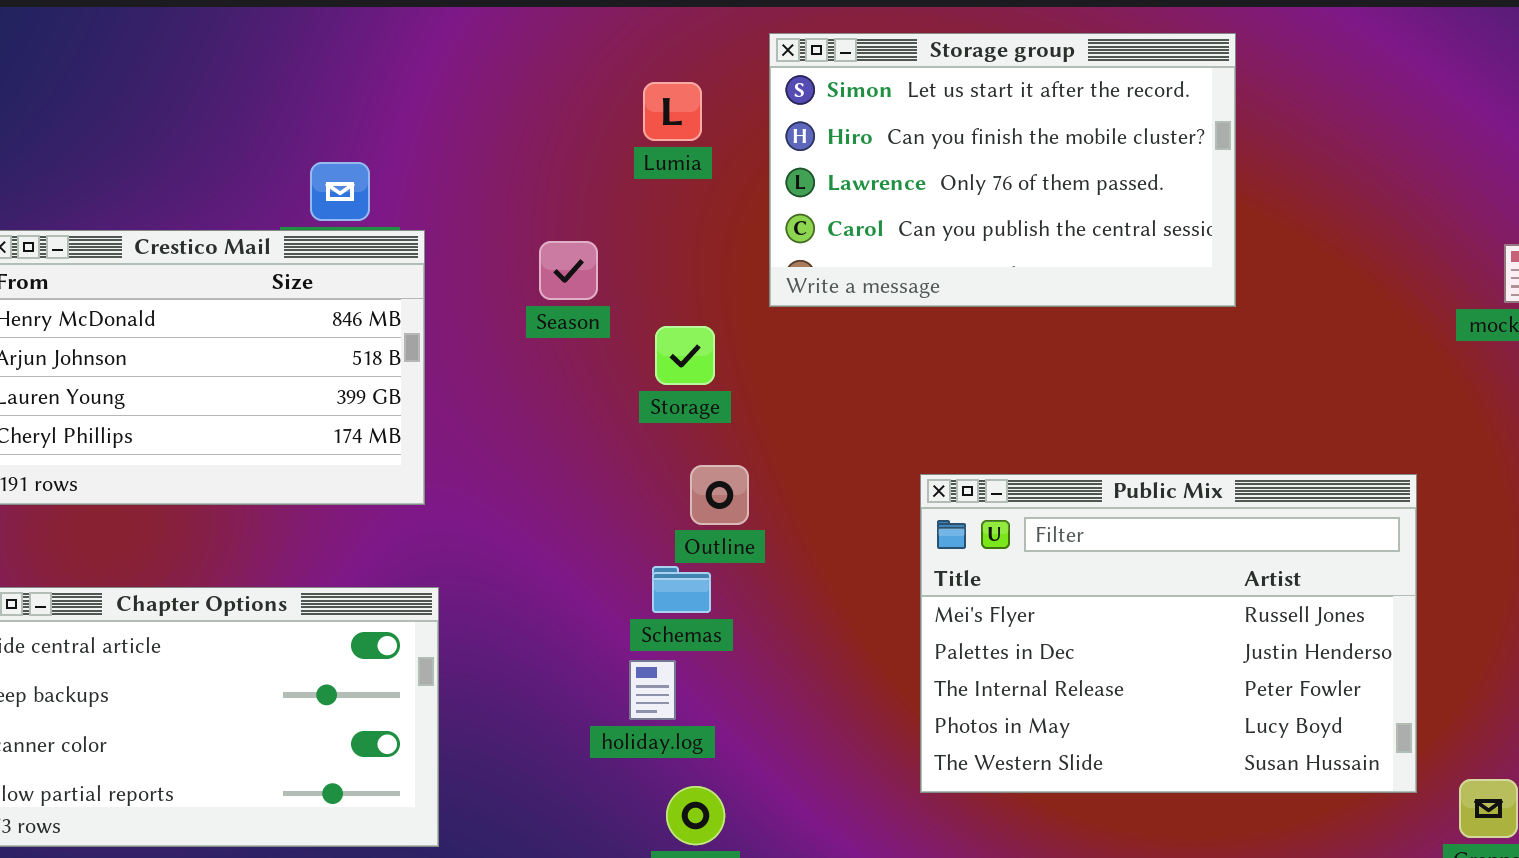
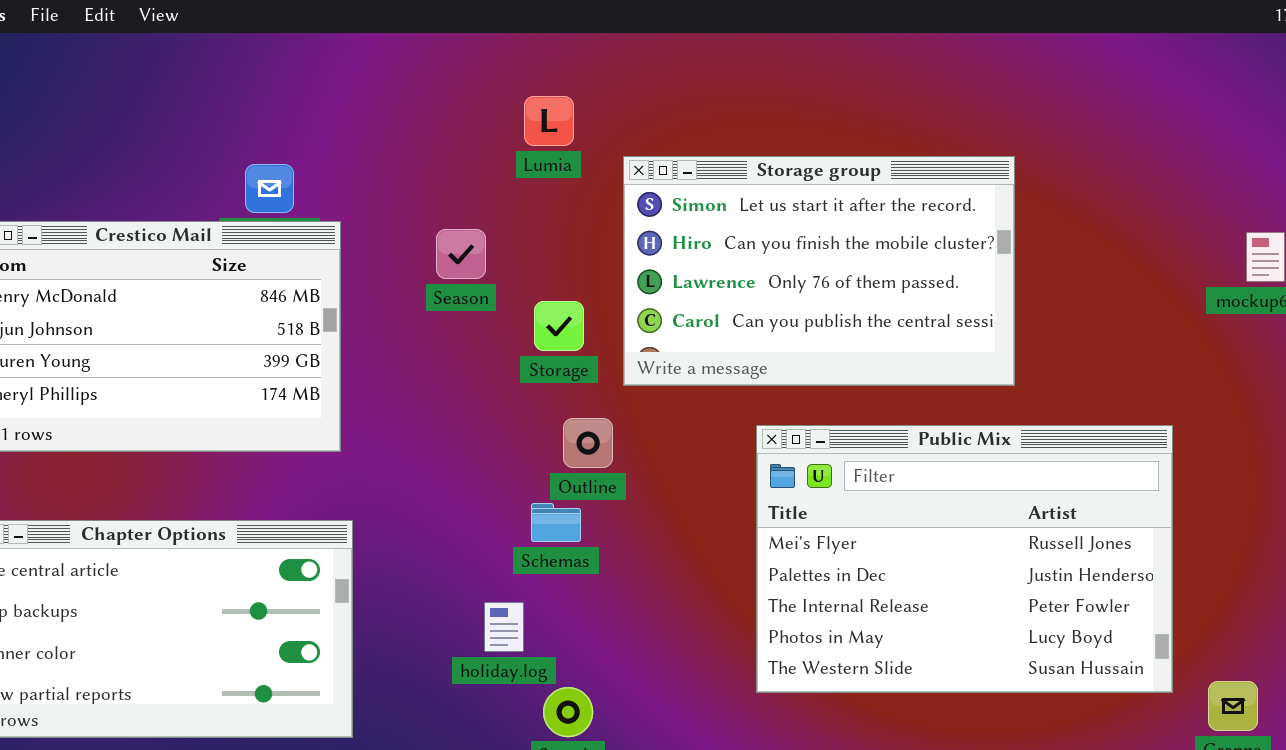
Storage group: [769,33,1236,307] -> [623,156,1015,386], moved
holiday.log: [629,660,676,720] -> [484,602,524,652], moved

